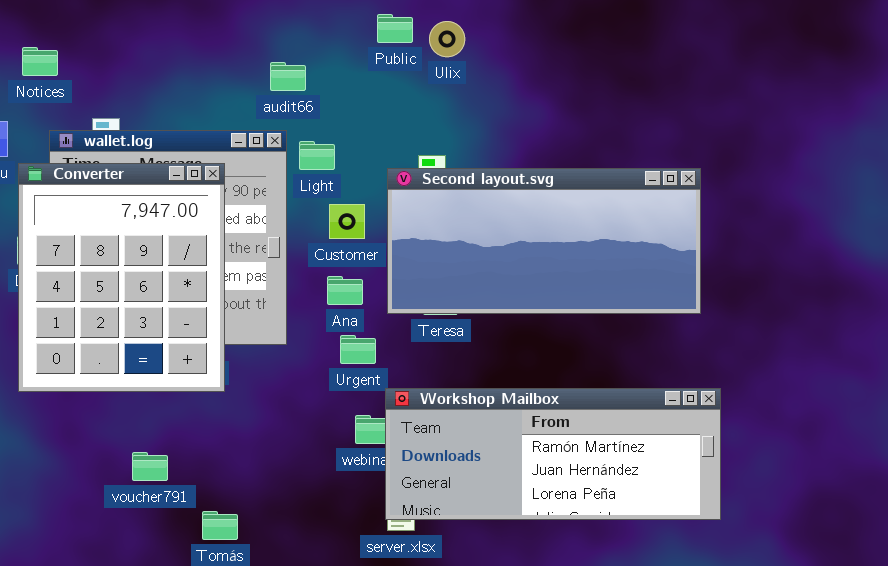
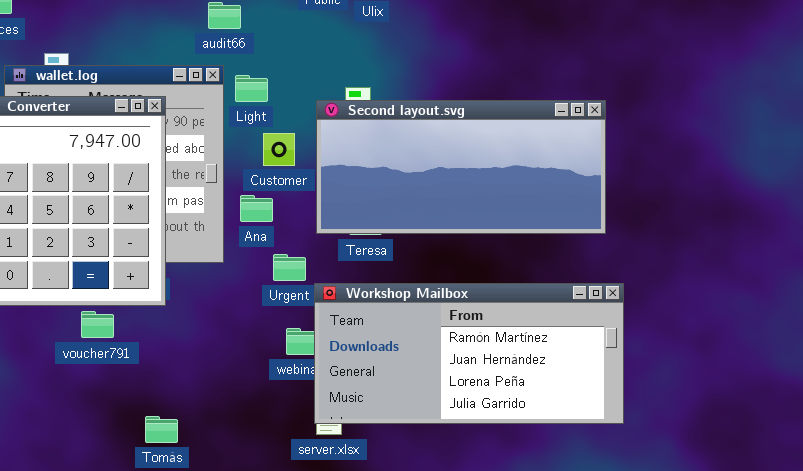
Ana: [327,276,363,305] -> [240,195,273,222], moved
Workshop Mailbox: [385,388,721,520] -> [314,283,624,424], resized
voucher791: [132,452,168,481] -> [81,311,114,338], moved

